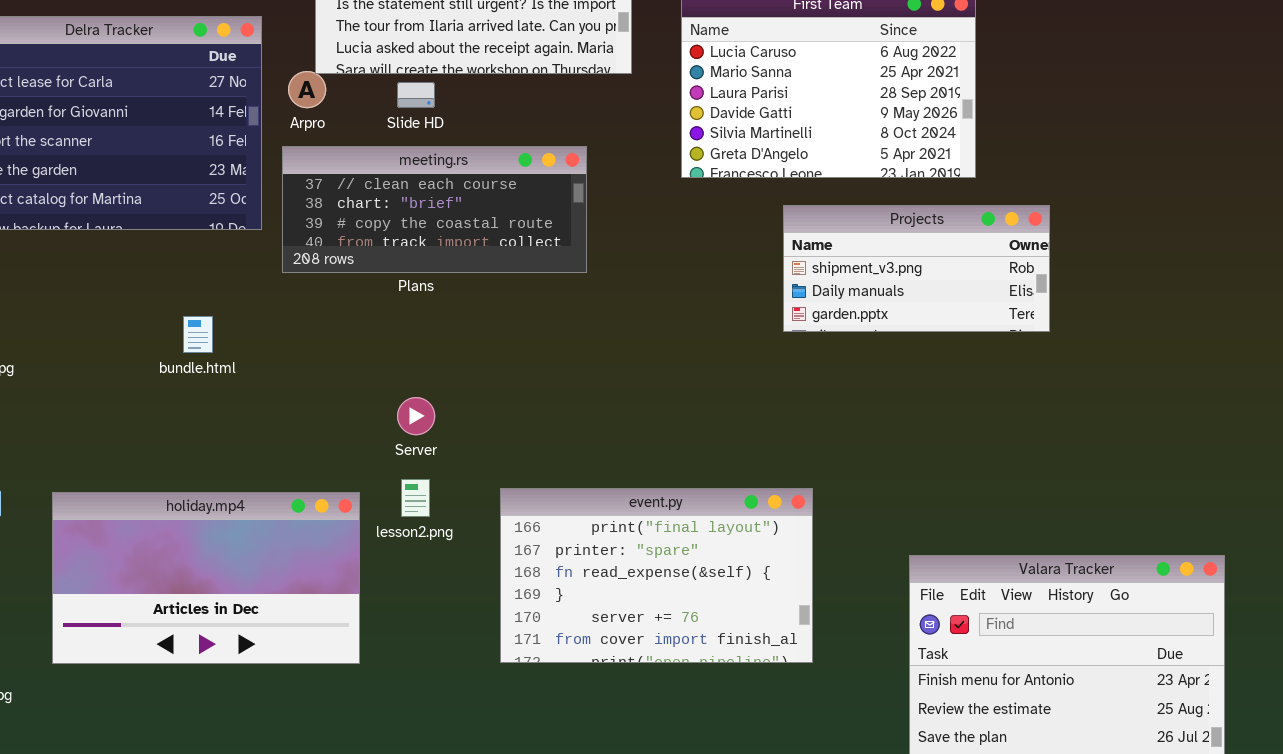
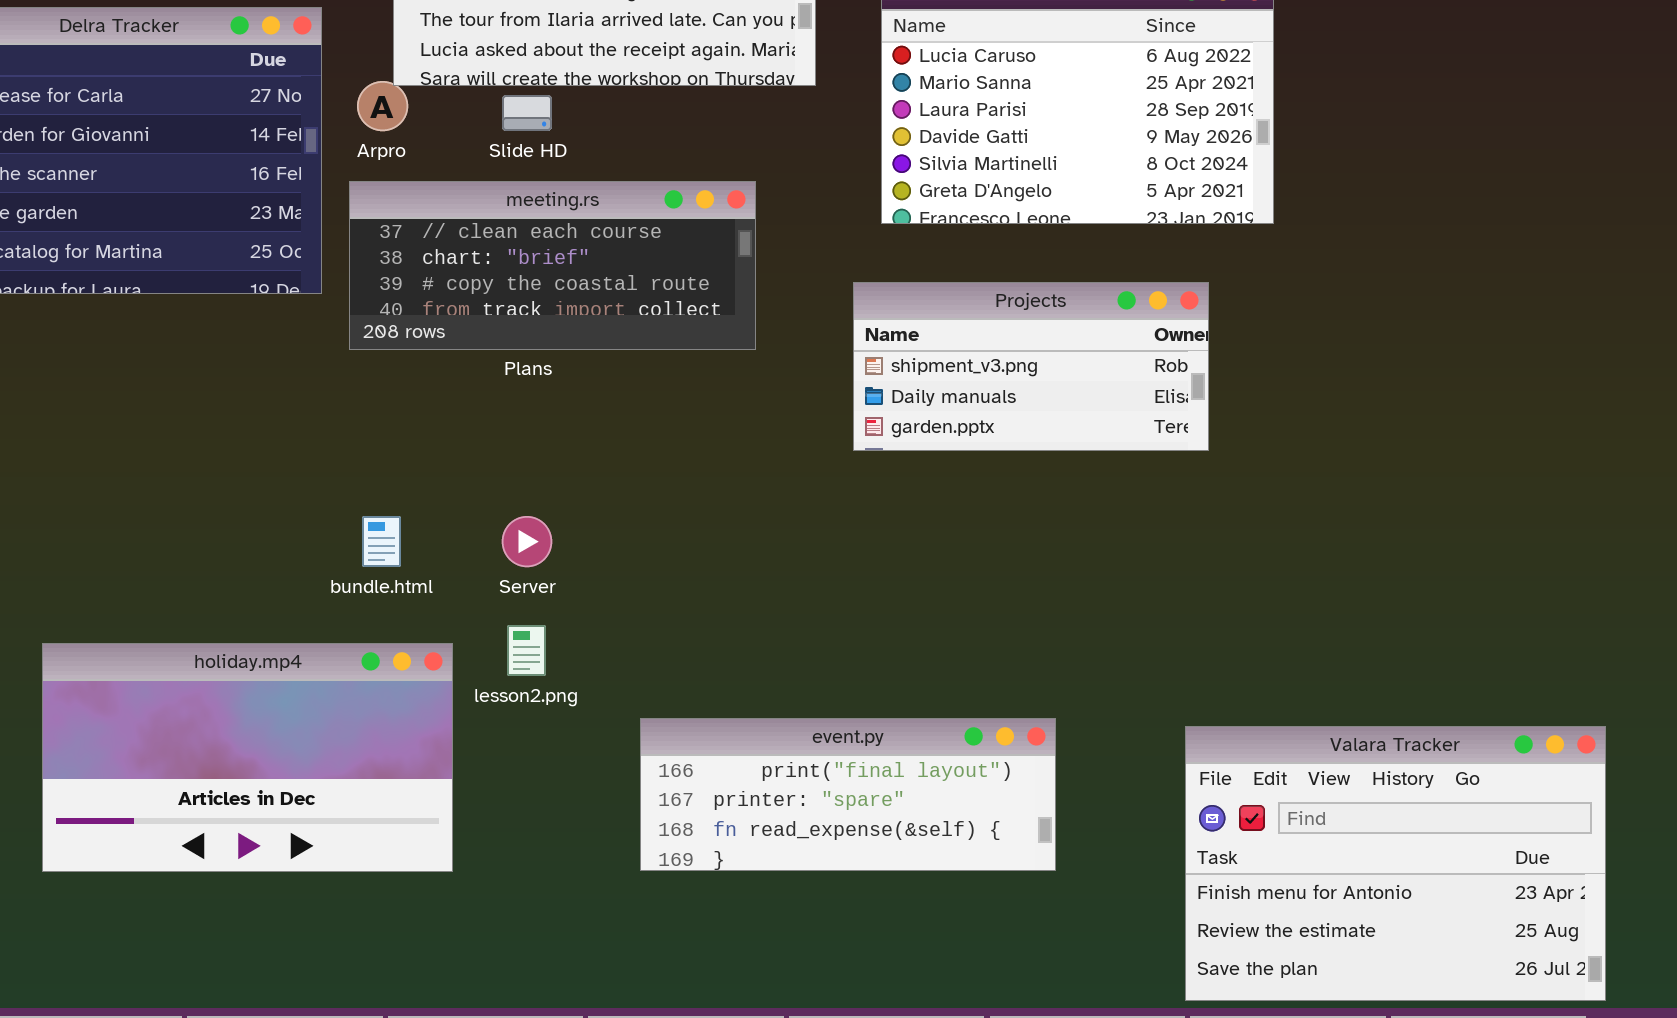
Projects: [783,205,1050,332] -> [853,282,1209,451], moved
bundle.html: [183,316,213,353] -> [362,516,401,567], moved
event.py: [500,488,813,663] -> [640,718,1056,871], resized

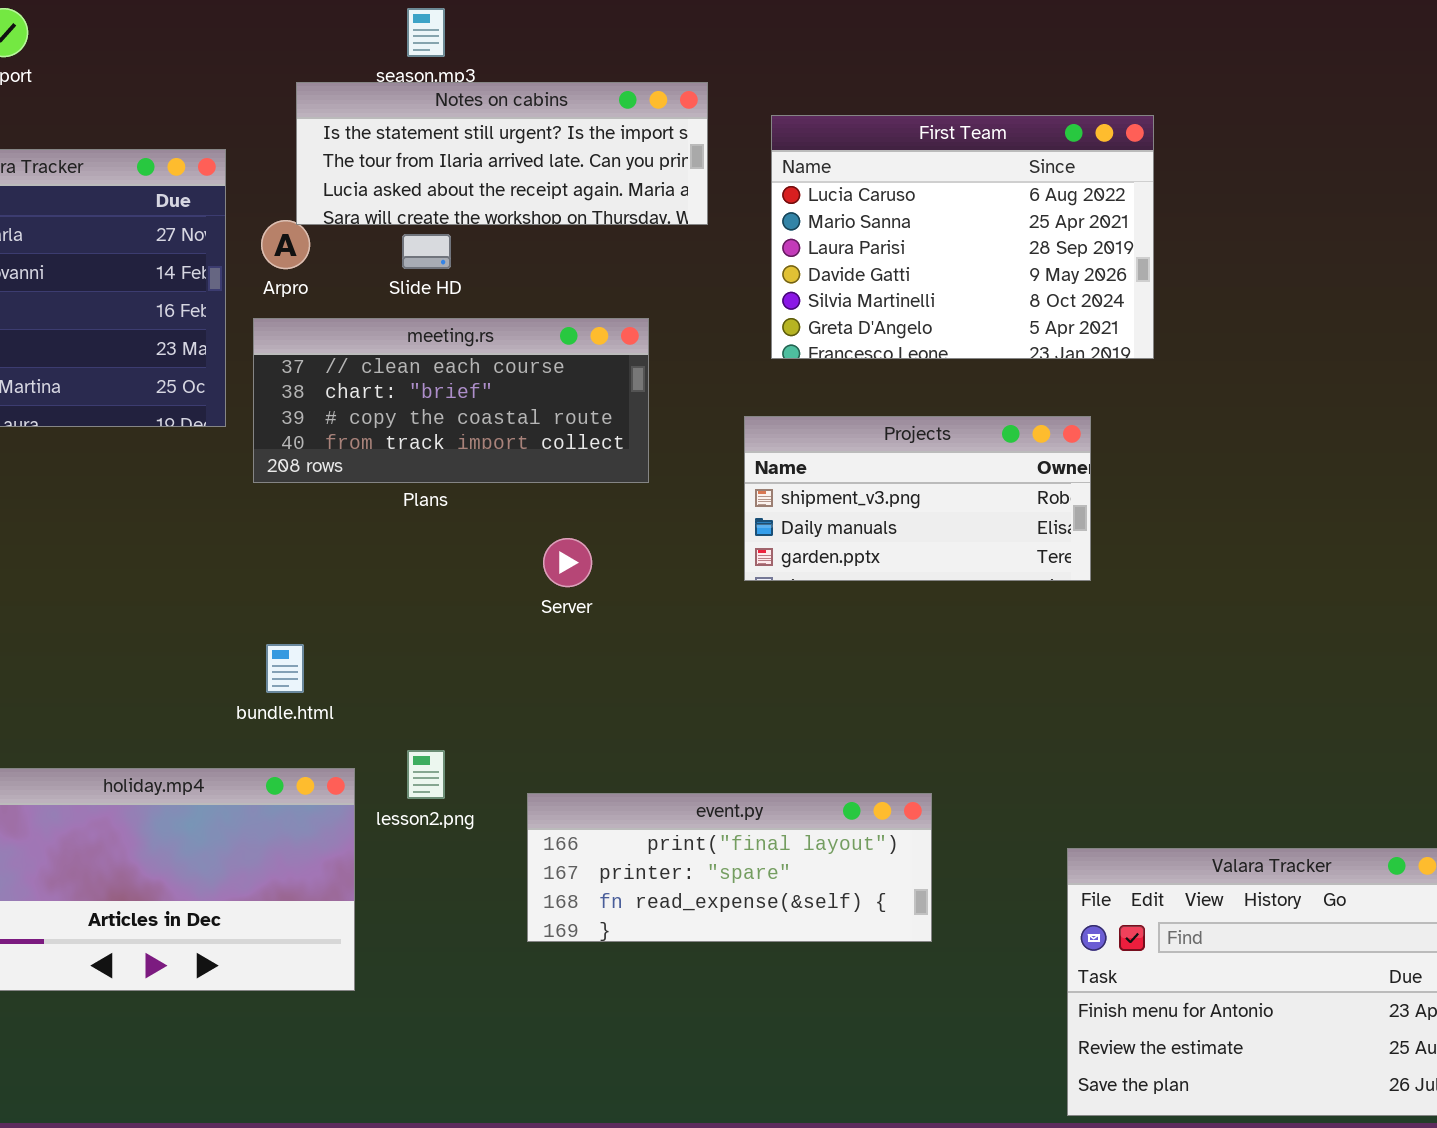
Server: [502,516,552,567] -> [543,538,592,587], moved
event.py: [640,718,1056,871] -> [527,793,932,942], moved

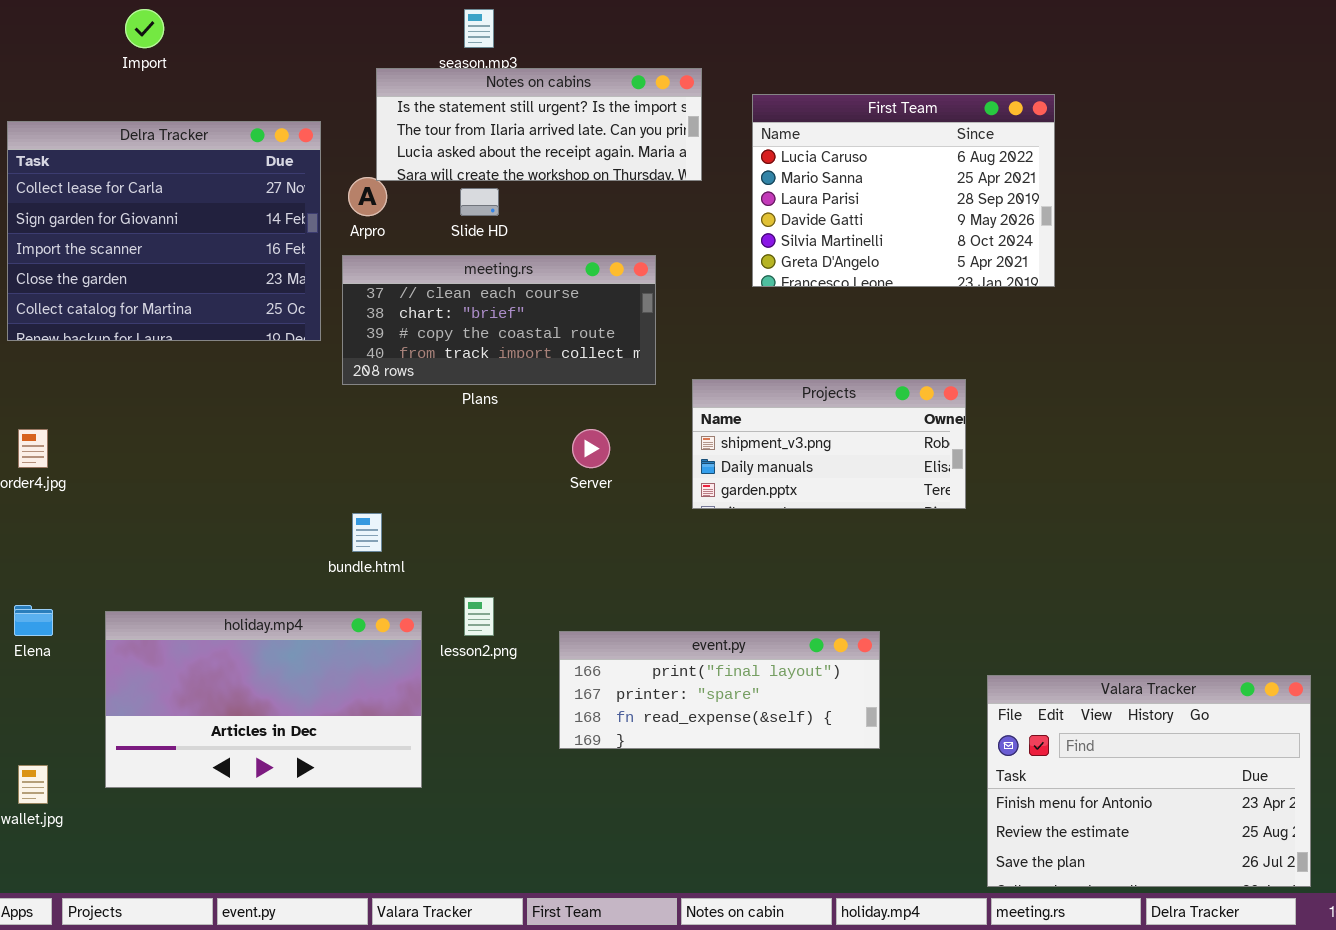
Projects: [744,416,1091,581] -> [692,379,966,509], moved

